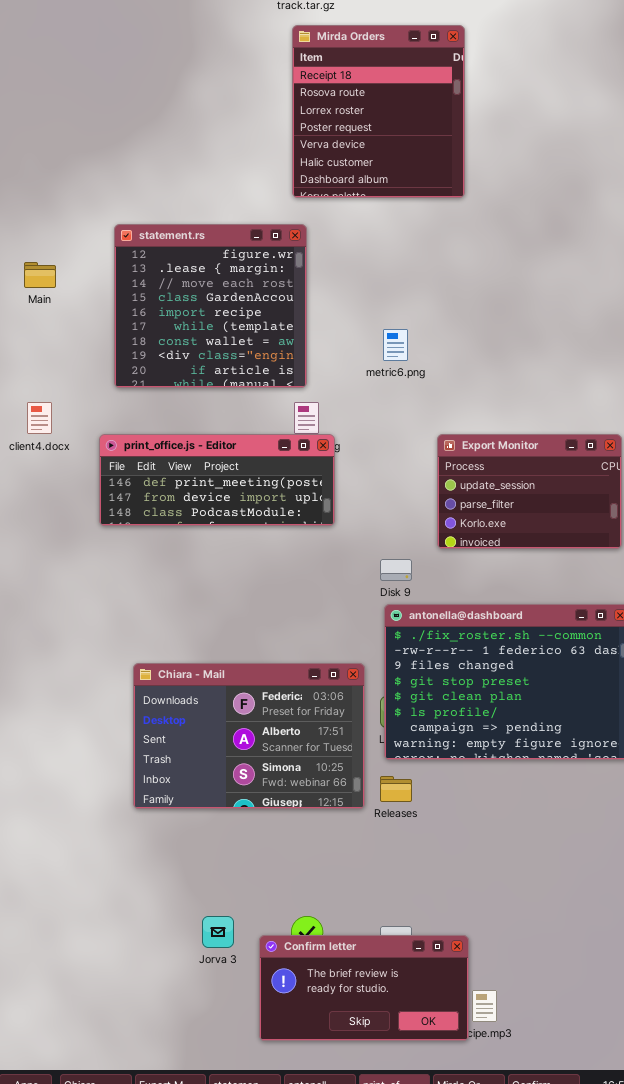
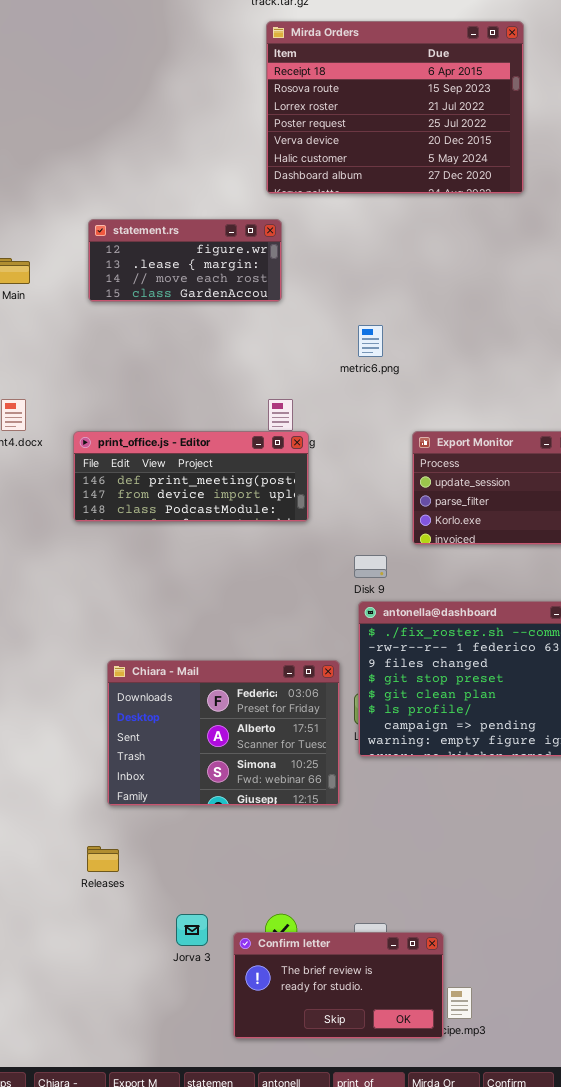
Mirda Orders: [292,25,465,198] -> [266,21,524,194], resized
statement.rs: [114,224,307,388] -> [88,219,282,302], resized
Releases: [380,776,412,802] -> [87,846,119,872], moved

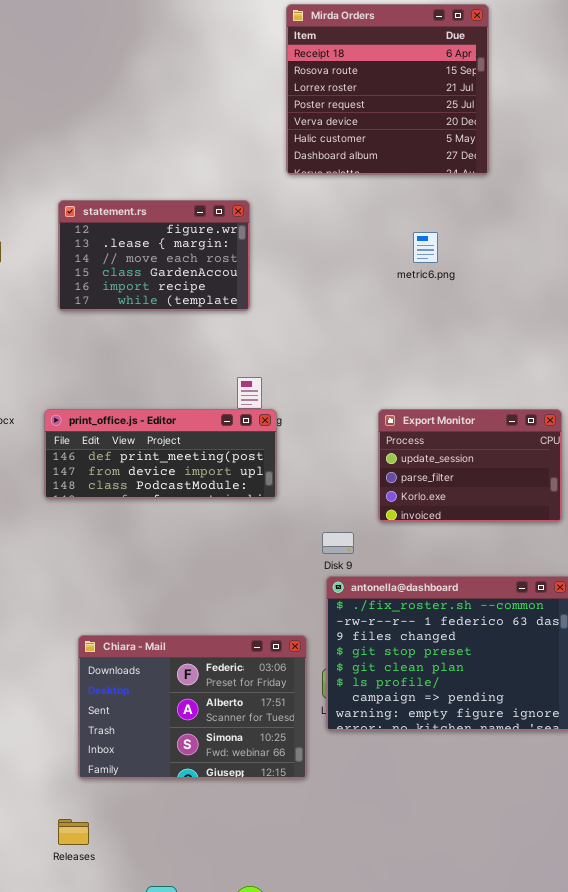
Mirda Orders: [266,21,524,194] -> [286,4,489,175], resized
statement.rs: [88,219,282,302] -> [58,200,250,311], resized
metric6.png: [358,325,383,357] -> [413,232,438,263], moved

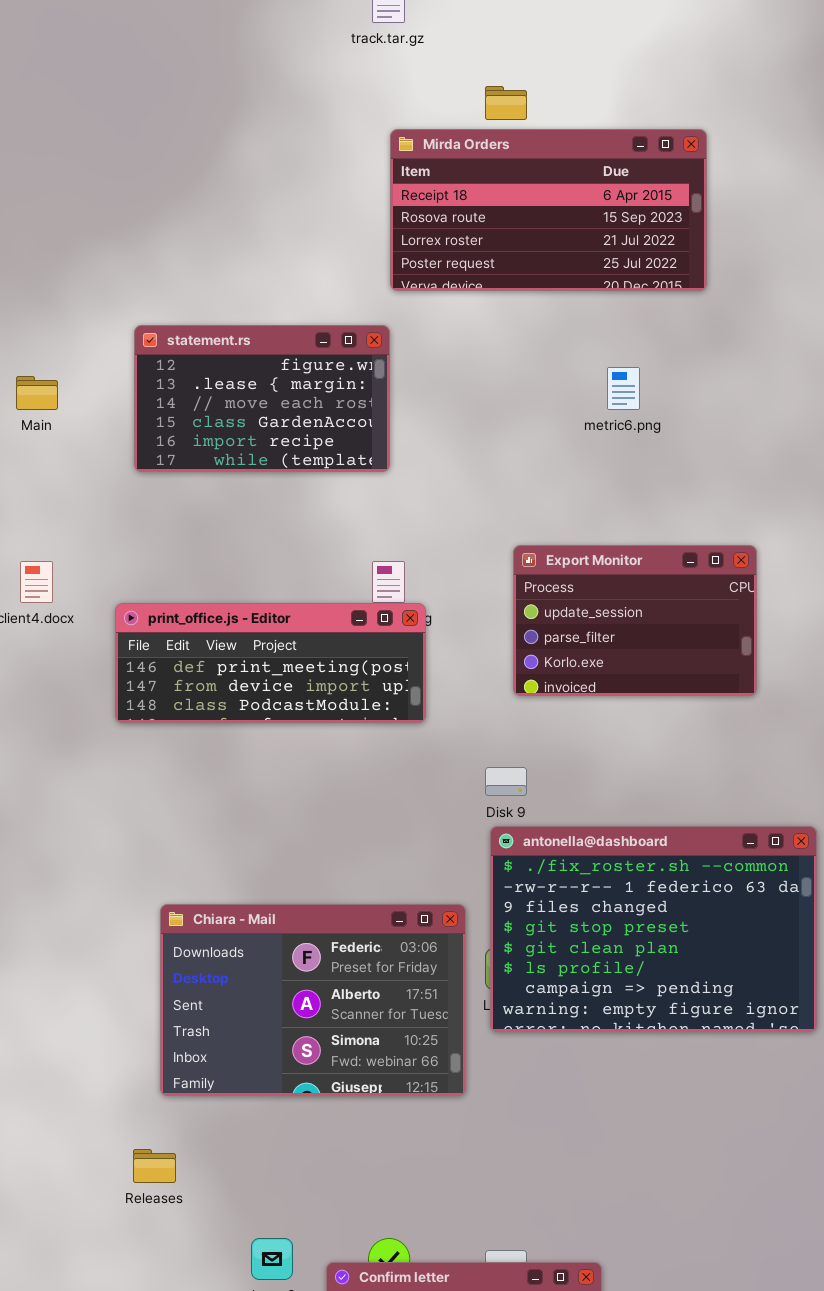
Mirda Orders: [286,4,489,175] -> [390,129,707,291], resized
Export Monitor: [378,409,562,522] -> [513,545,757,696], moved

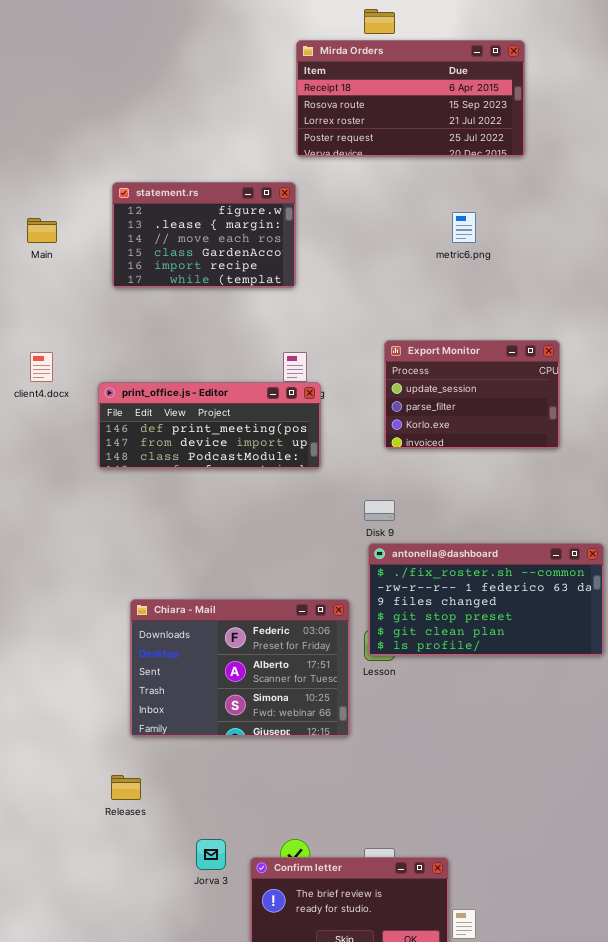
antonella@dashboard: [490,826,817,1032] -> [368,543,604,656], resized

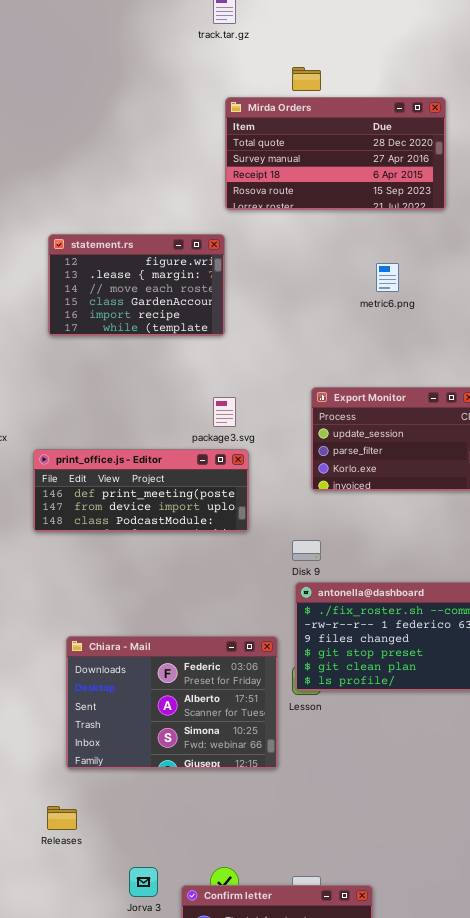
Mirda Orders: [296,40,525,157] -> [225,97,446,210], scrolled up 2 rows
print_office.js - Editor: [98,382,321,469] -> [33,449,249,532], moved

